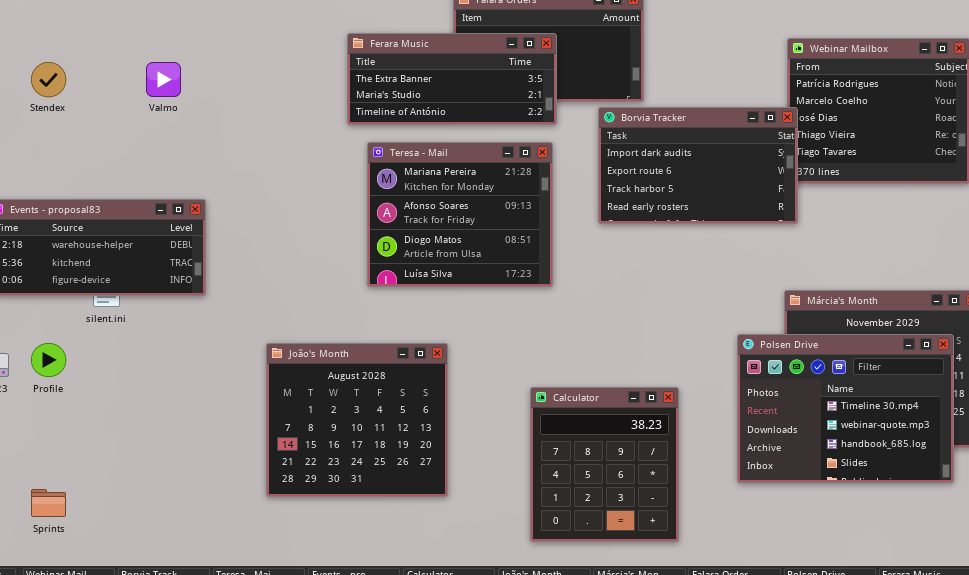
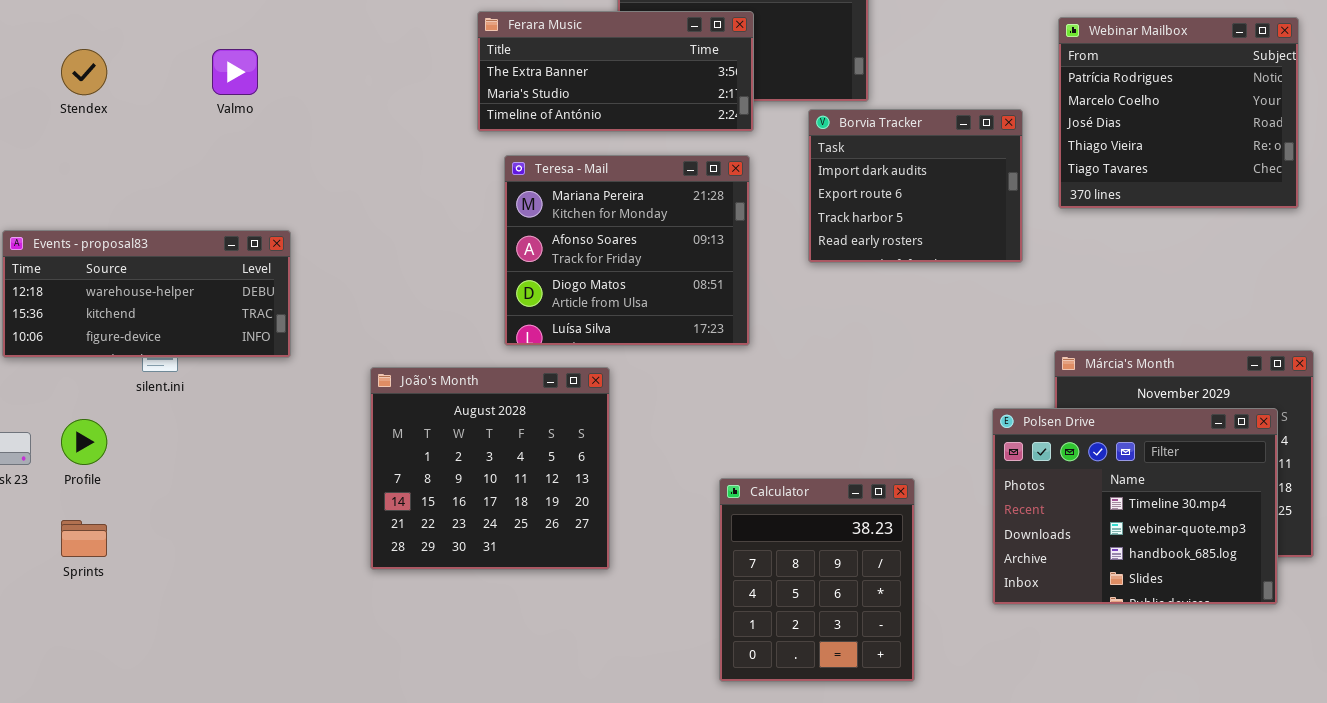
Borvia Tracker: [598,107,798,224] -> [808,109,1023,263], resized
João's Month: [266,343,448,497] -> [370,367,610,570], moved
Sprints: [31,489,66,517] -> [61,520,107,557], moved

